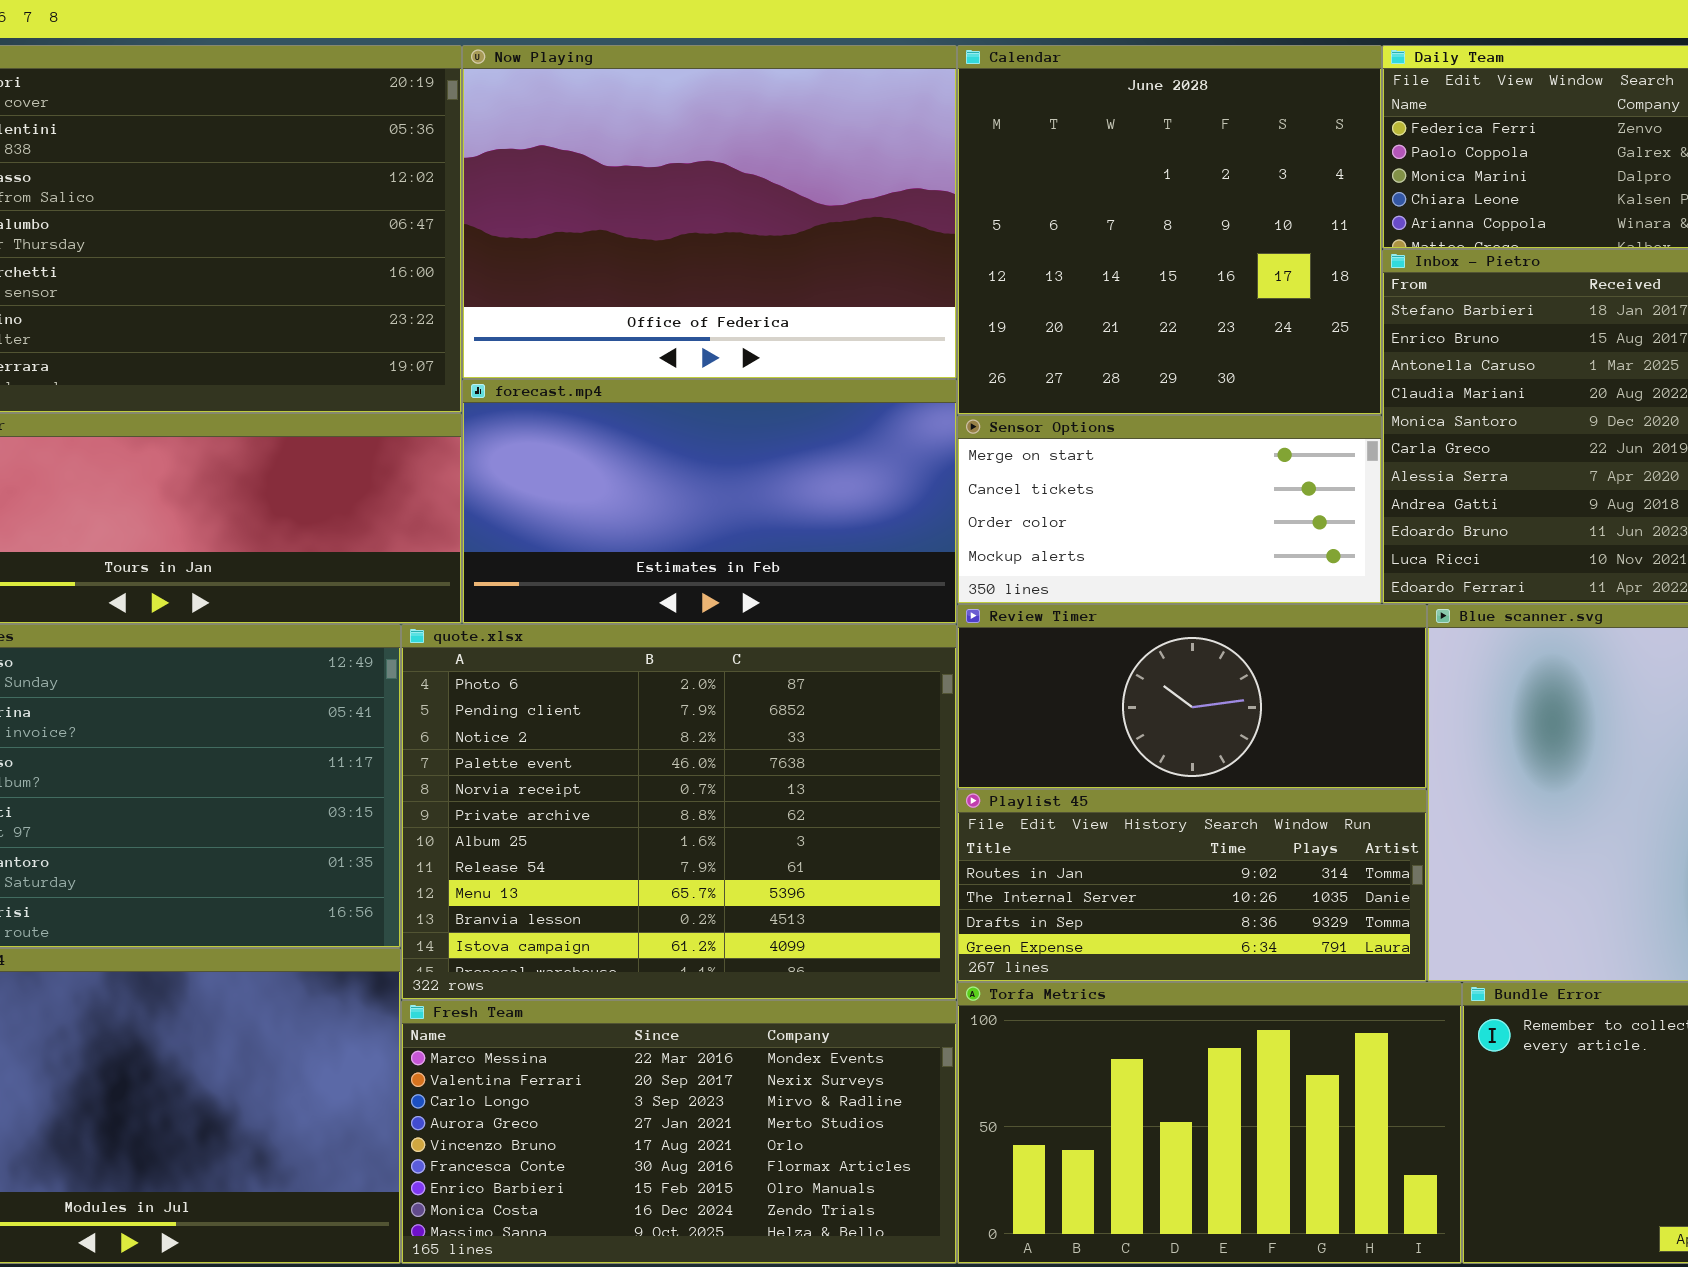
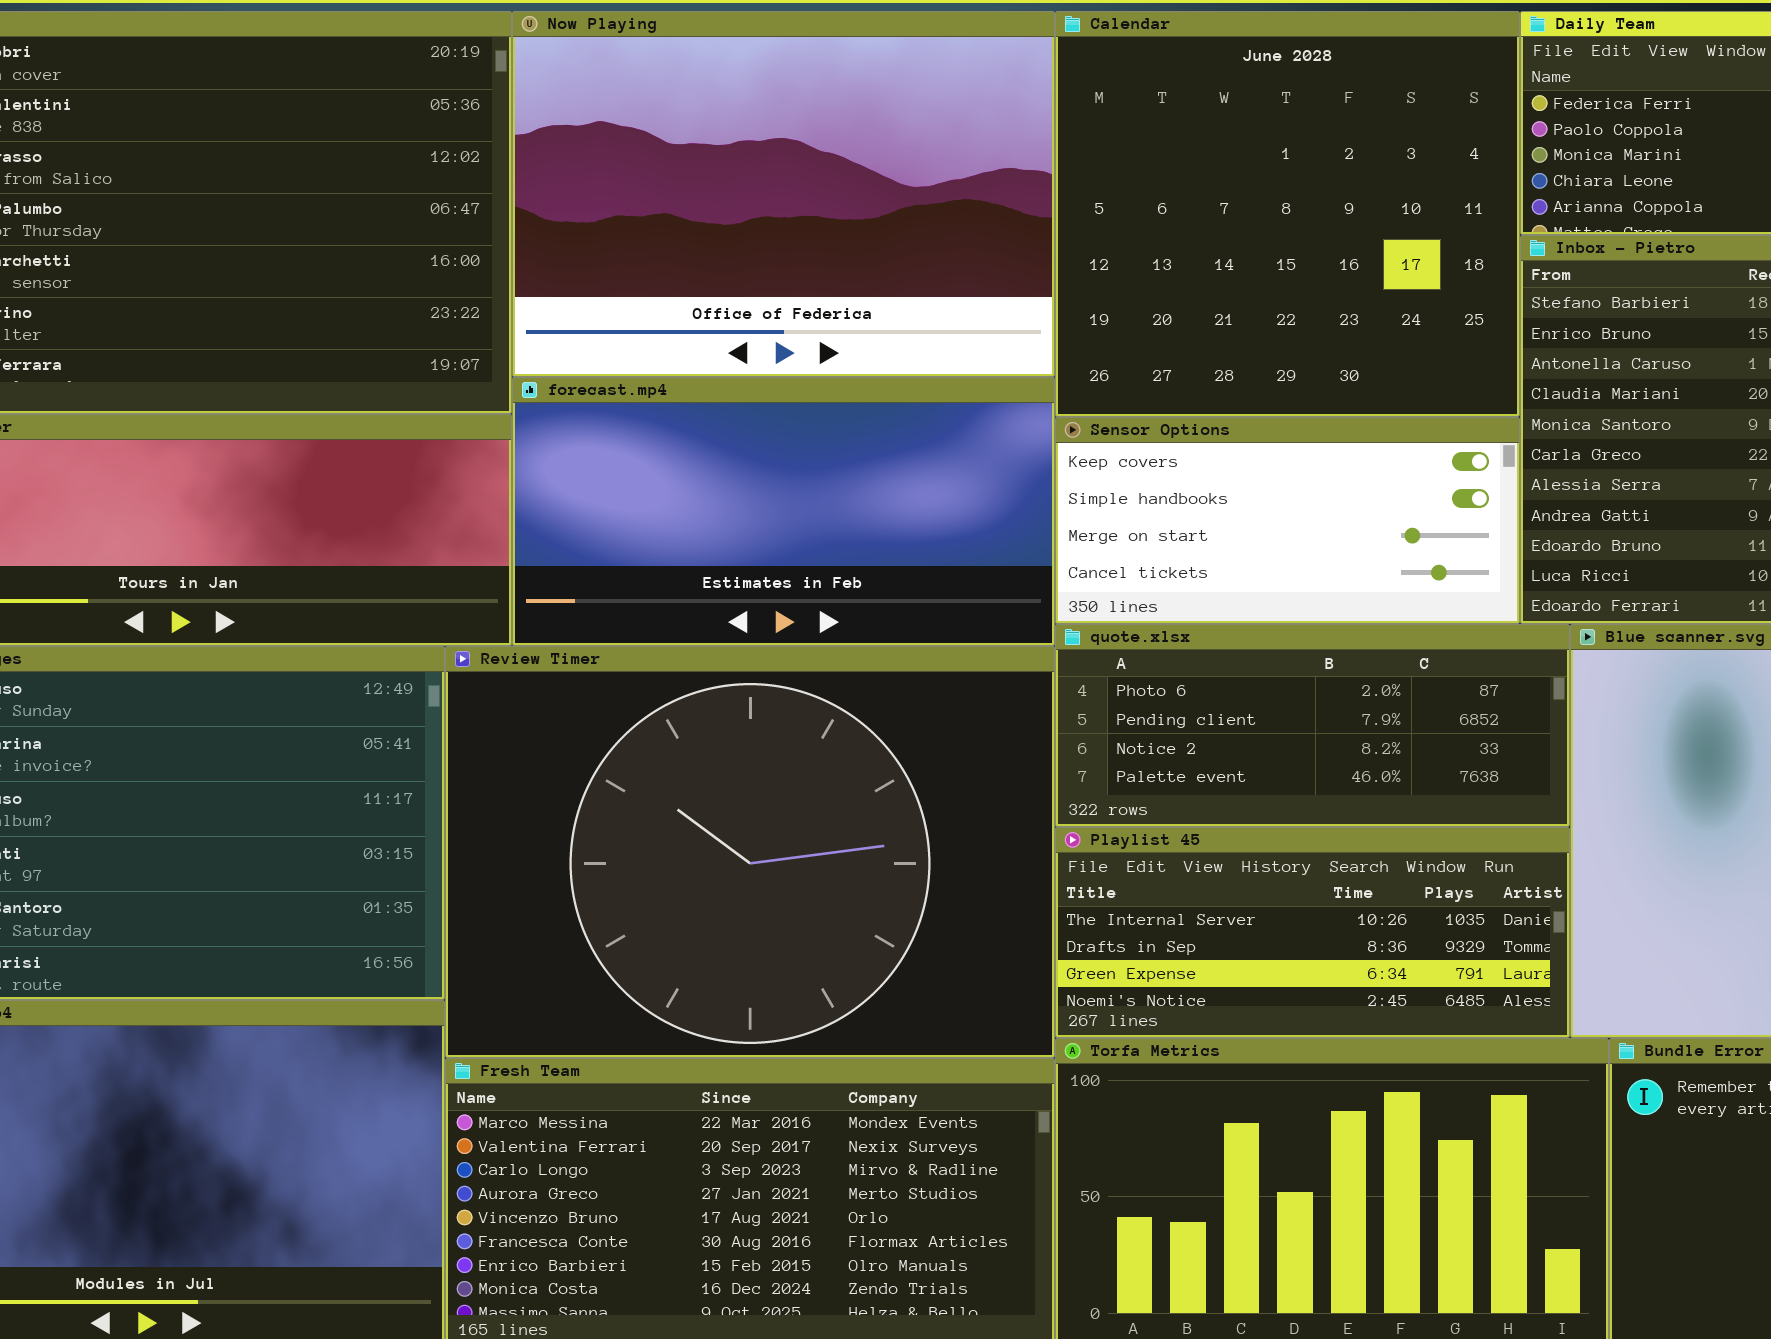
Sensor Options: [957,415,1382,604] -> [1055,417,1520,624], scrolled up 2 rows
Review Timer: [957,604,1427,789] -> [445,646,1055,1058], moved, resized
quote.xlsx: [401,624,957,1000] -> [1055,624,1570,827], moved, resized
Playlist 45: [957,789,1427,982] -> [1055,827,1570,1038], scrolled down 1 row

